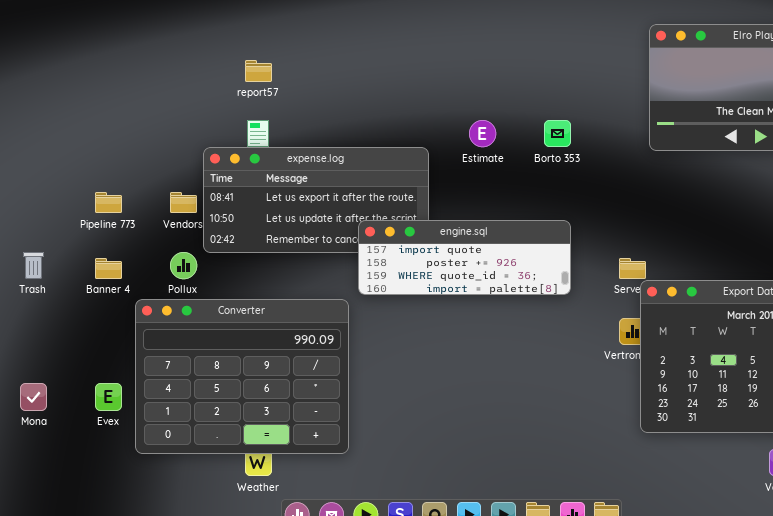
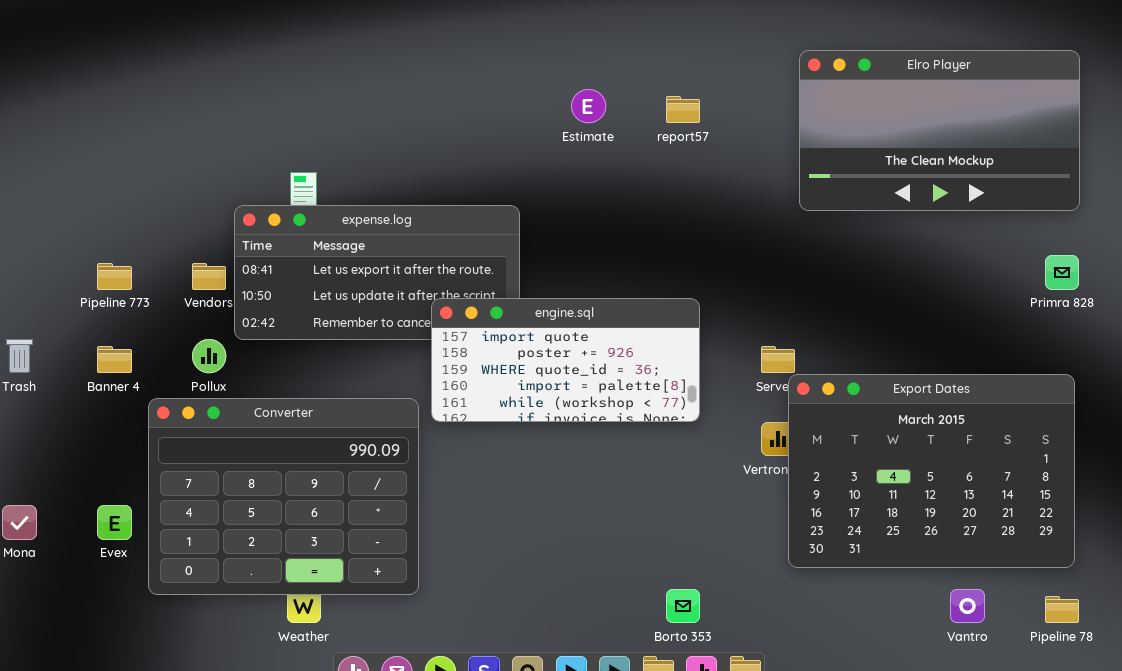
report57: [245,60,272,82] -> [666,96,700,123], moved
Estimate: [469,120,496,147] -> [571,89,606,123], moved
Borto 353: [544,120,571,147] -> [666,589,700,623], moved
engine.sql: [358,220,571,295] -> [431,298,700,422], resized

